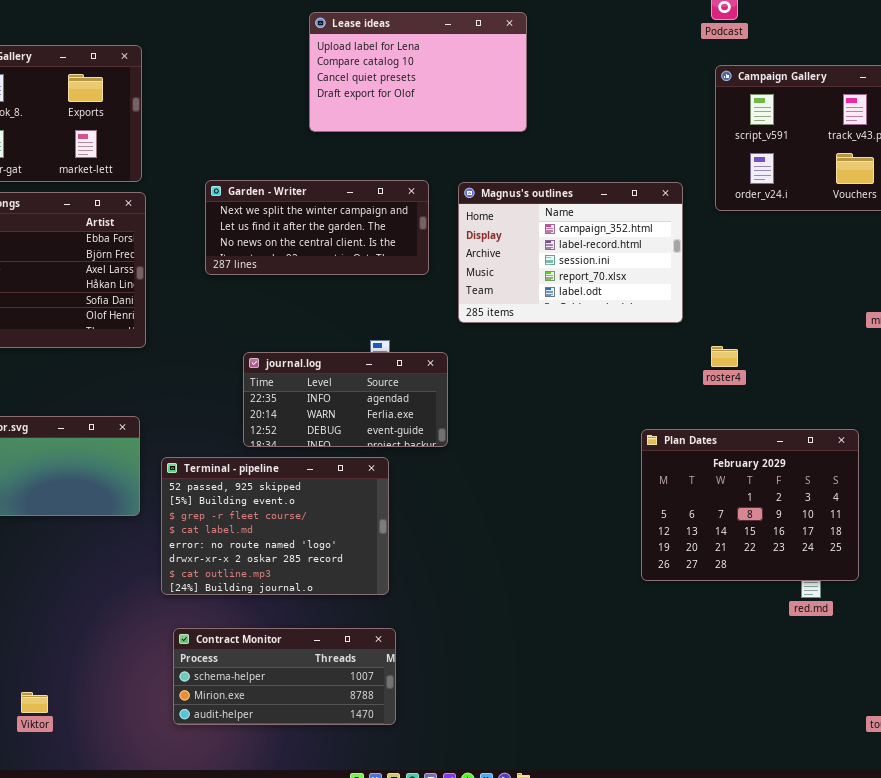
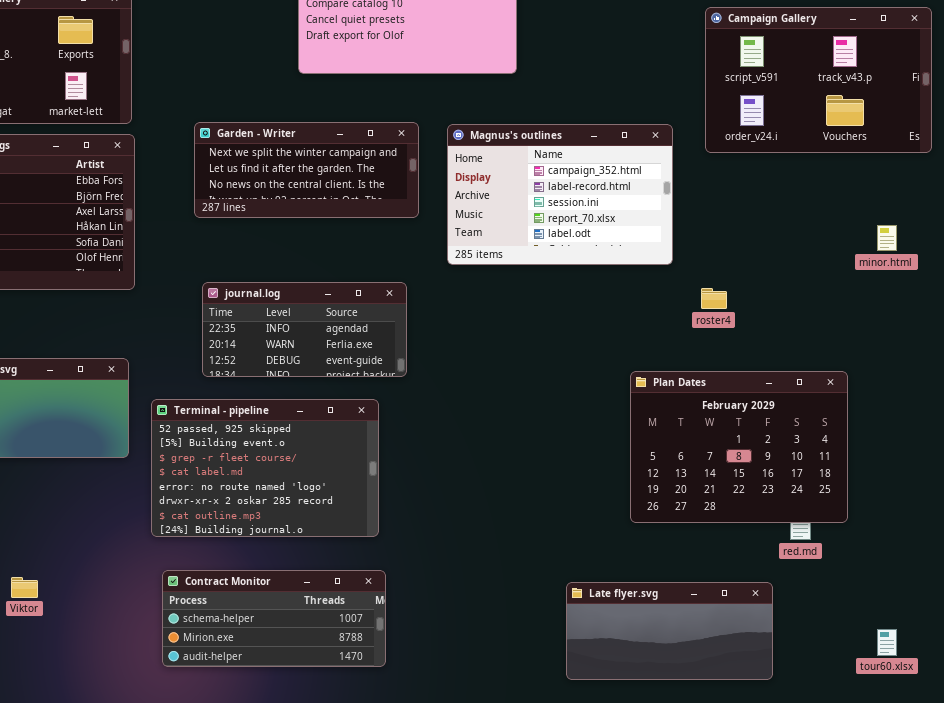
journal.log: [243,352,448,447] -> [202,282,407,377], moved
Late flyer.svg: none -> [566,582,773,680], opened
Viktor: [21,692,48,713] -> [11,577,38,598], moved

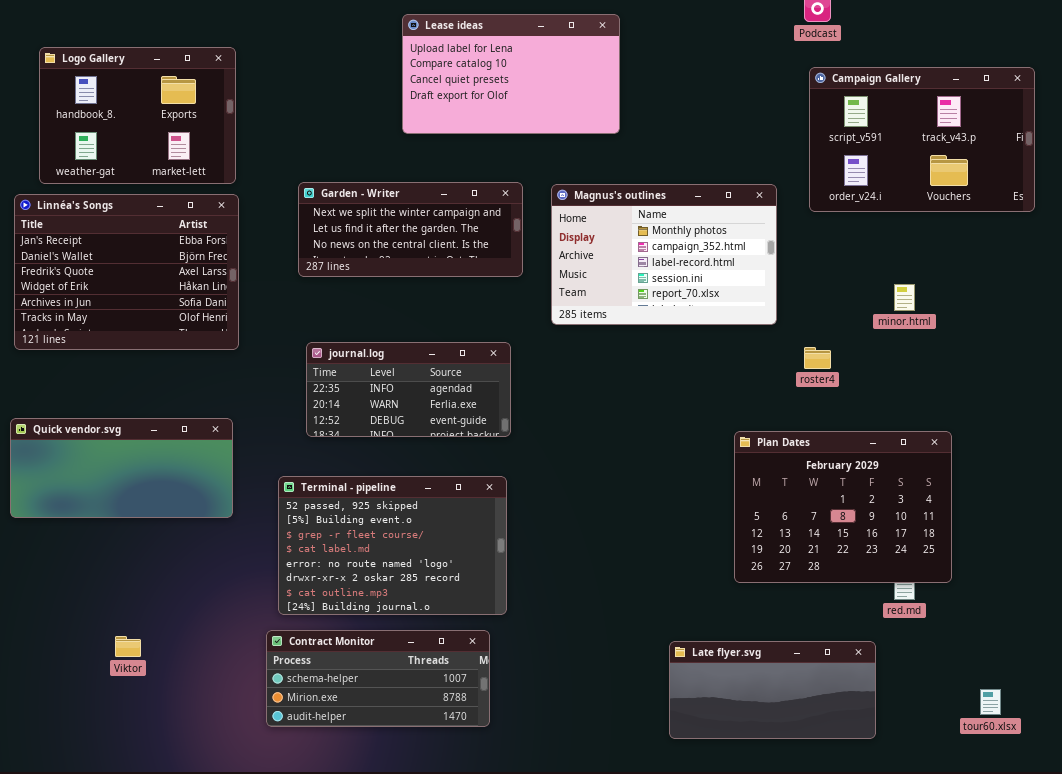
Magnus's outlines: [447,124,673,265] -> [551,184,777,325], scrolled up 1 row
minor.html: [877,225,897,251] -> [894,284,915,311], moved
Terminal - pipeline: [151,399,379,537] -> [278,476,507,615], moved

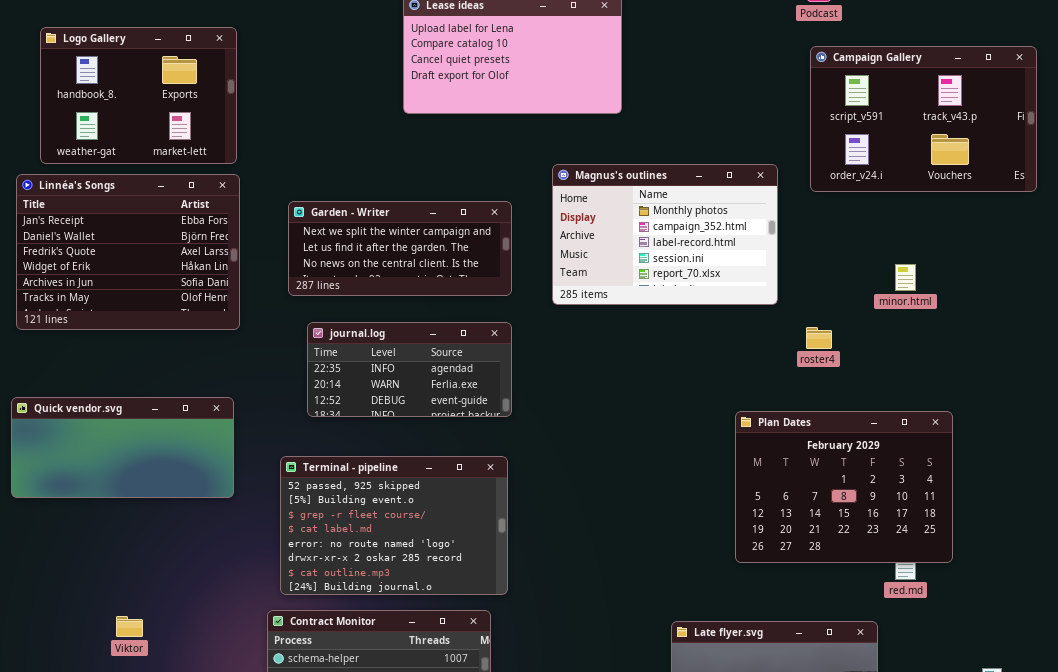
Garden - Writer: [298,182,523,277] -> [288,201,512,296], moved

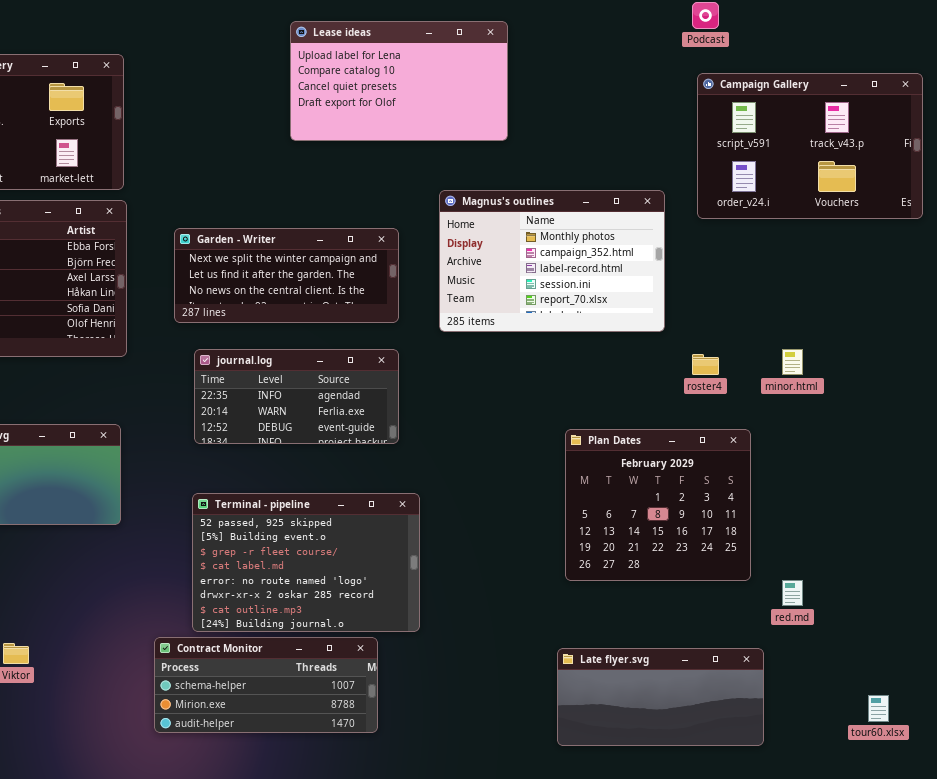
minor.html: [895,264,916,291] -> [782,349,803,375], moved
Plan Dates: [735,411,953,563] -> [565,429,751,581], moved, resized
Terminal - pipeline: [280,456,508,595] -> [192,493,420,632], moved

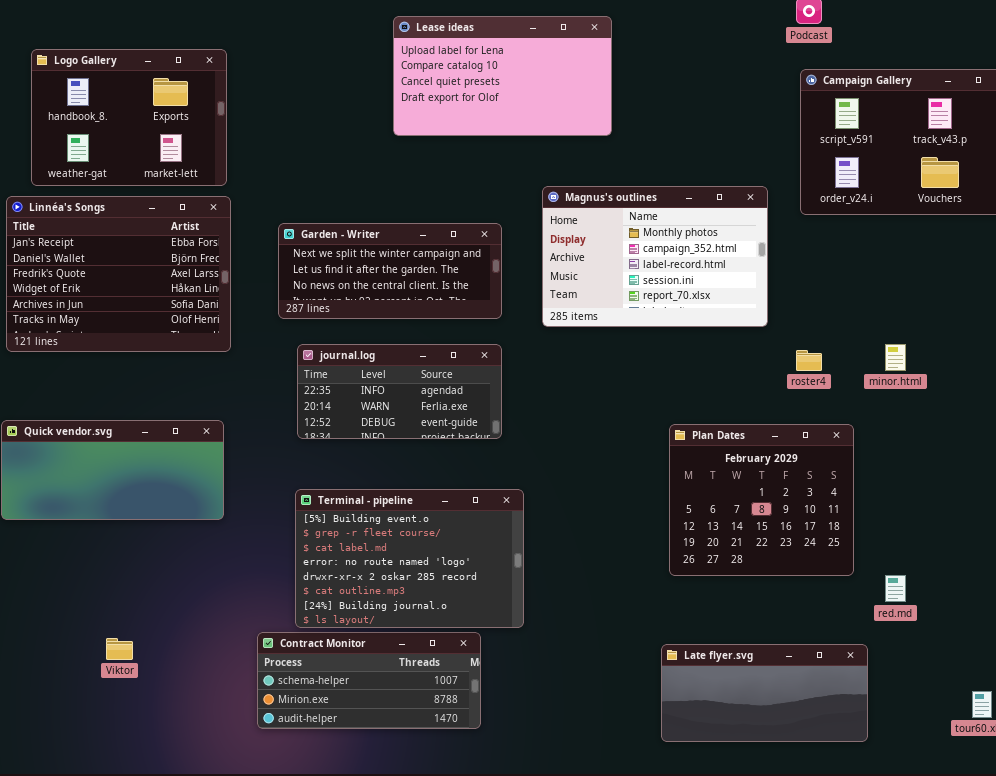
Terminal - pipeline: [192,493,420,632] -> [295,489,524,628], scrolled down 1 row

